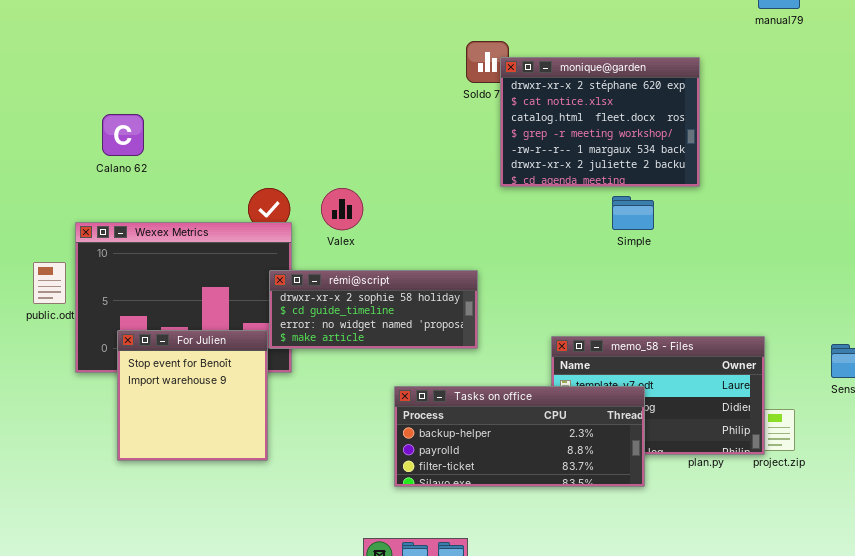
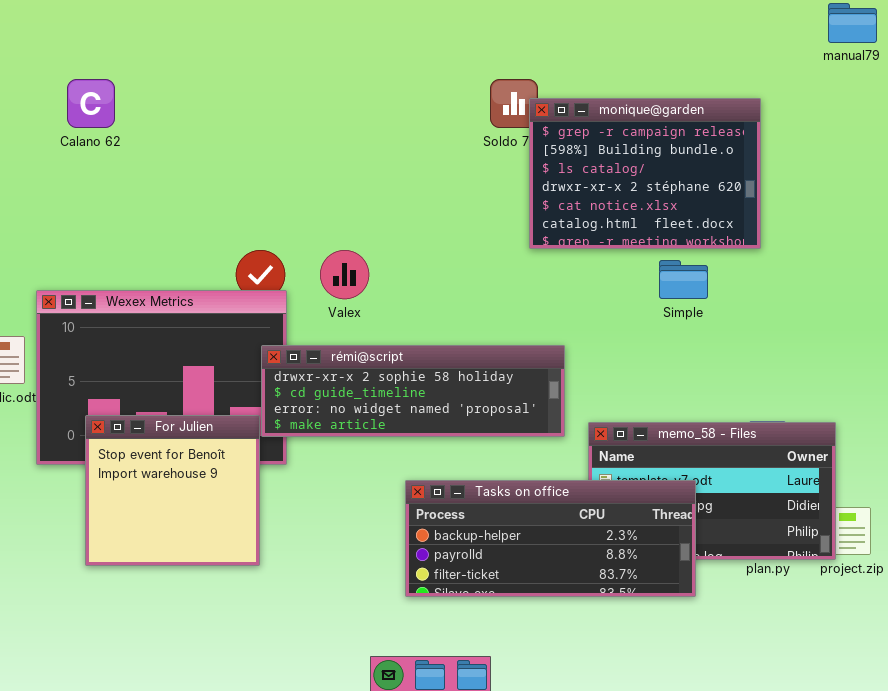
monique@garden: [500,57,700,187] -> [529,98,761,249], scrolled up 3 rows
Calano 62: [102,114,144,156] -> [67,79,115,128], moved
rémi@script: [269,270,478,349] -> [261,345,565,437], resized

